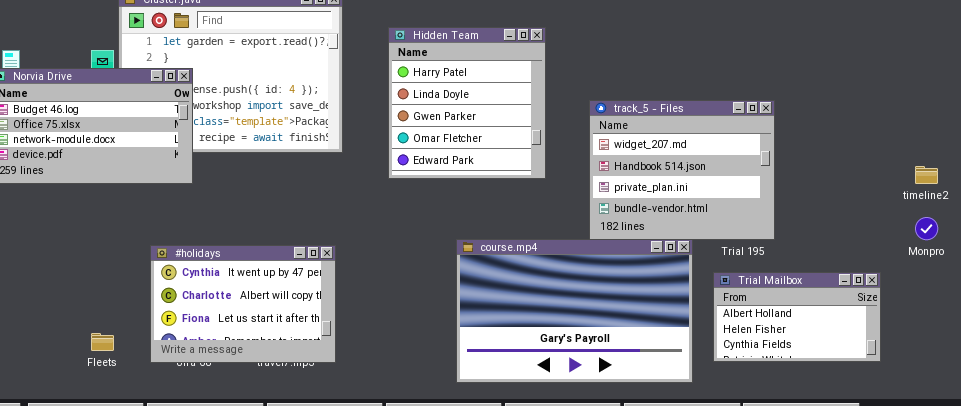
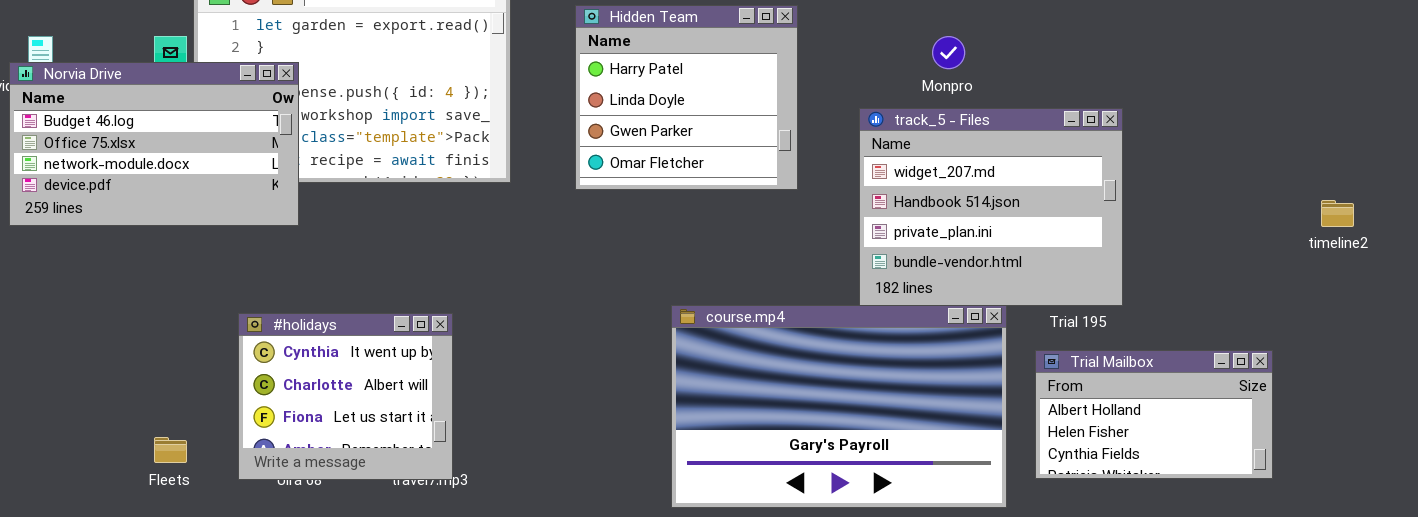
Hidden Team: [388,27,546,179] -> [575,5,798,190], resized
Monpro: [915,217,938,240] -> [932,36,965,69], moved
#holidays: [150,245,336,363] -> [238,313,453,480], resized

